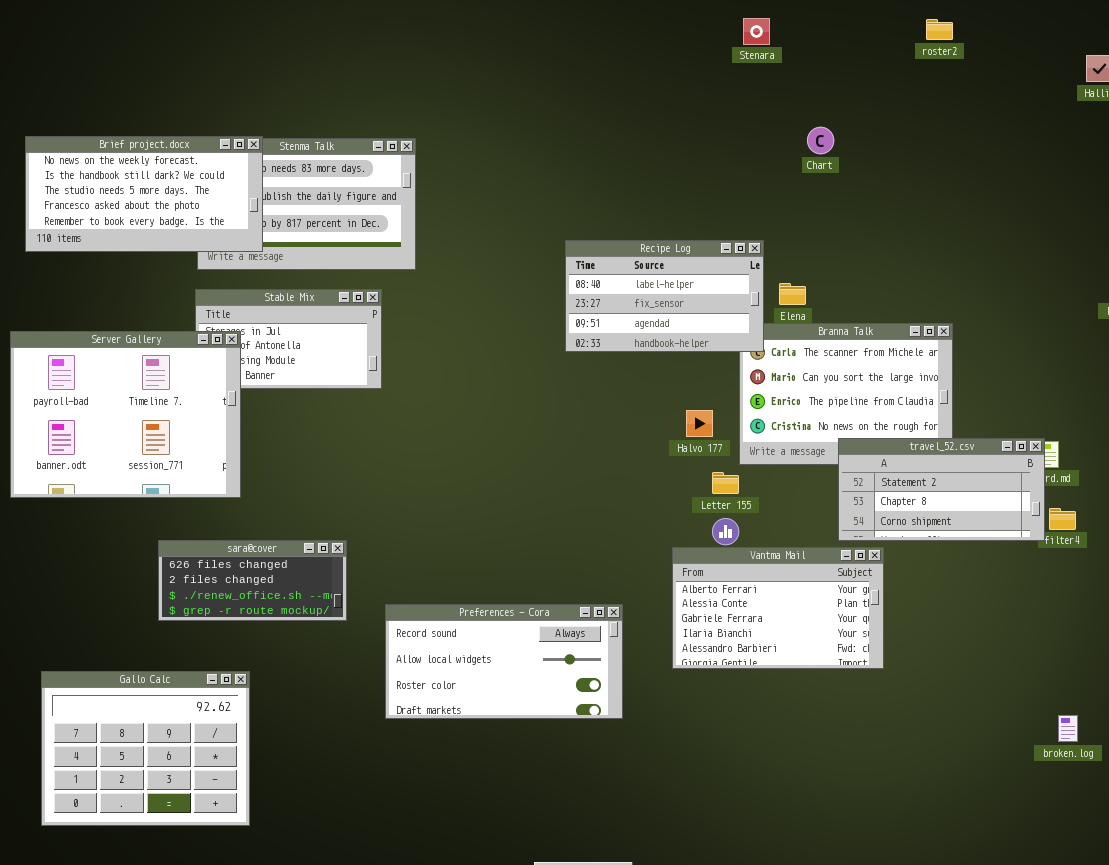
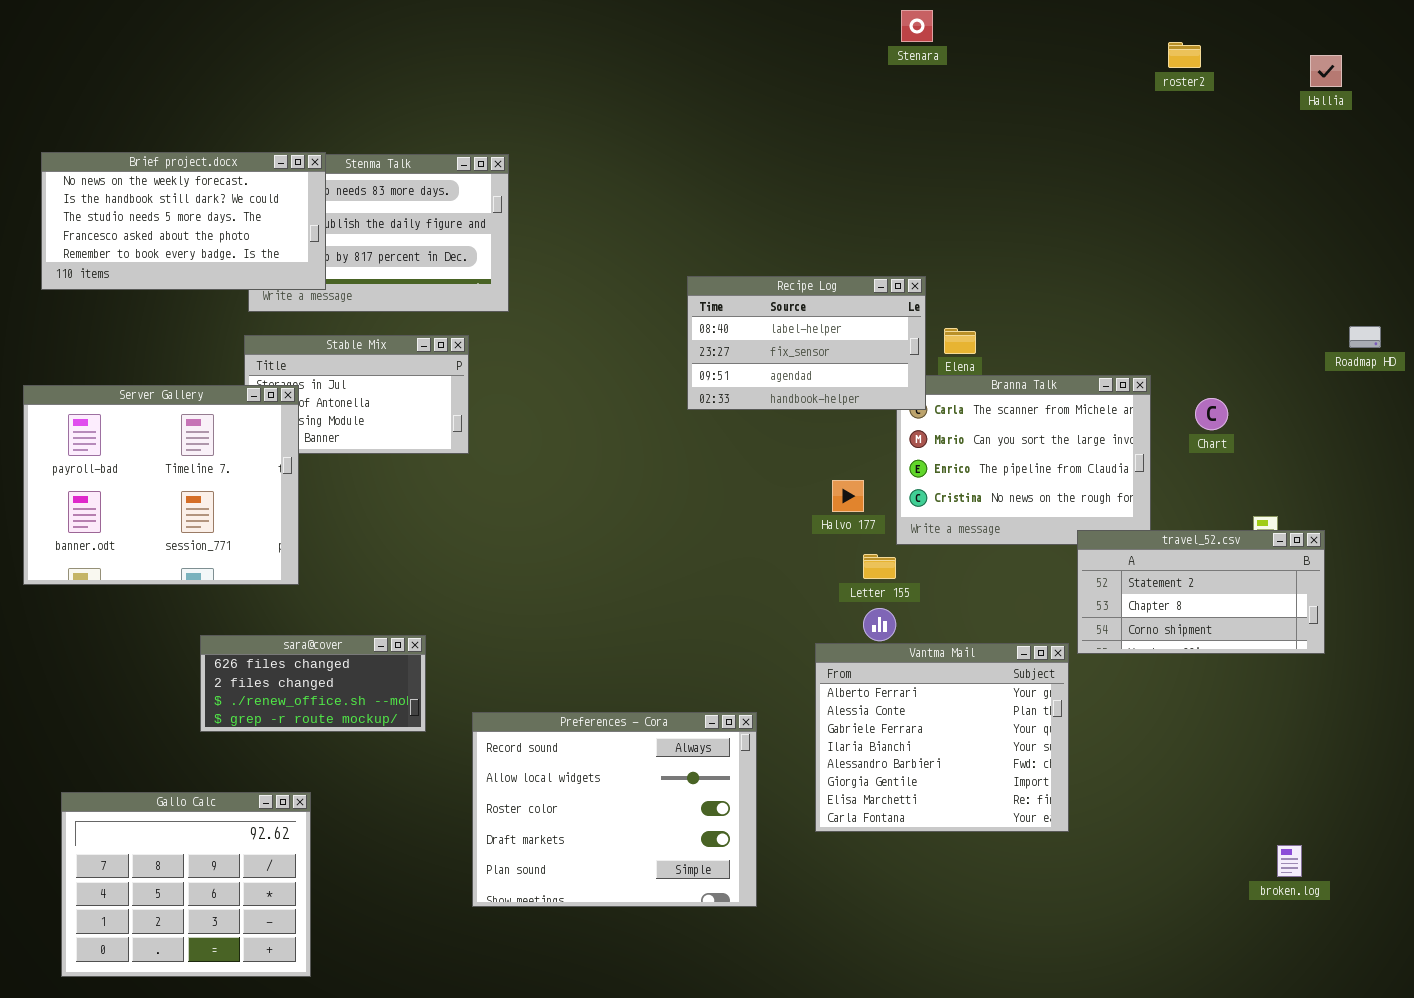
roster2: [926,19,953,40] -> [1168,42,1201,68], moved
Chart: [807,127,834,154] -> [1195,398,1228,430], moved
travel_52.csv: [838,438,1045,541] -> [1077,530,1325,654], moved
Vantma Mail: [672,547,884,669] -> [815,643,1069,832], resized
Preferences - Cora: [385,604,623,719] -> [472,712,757,907], resized

